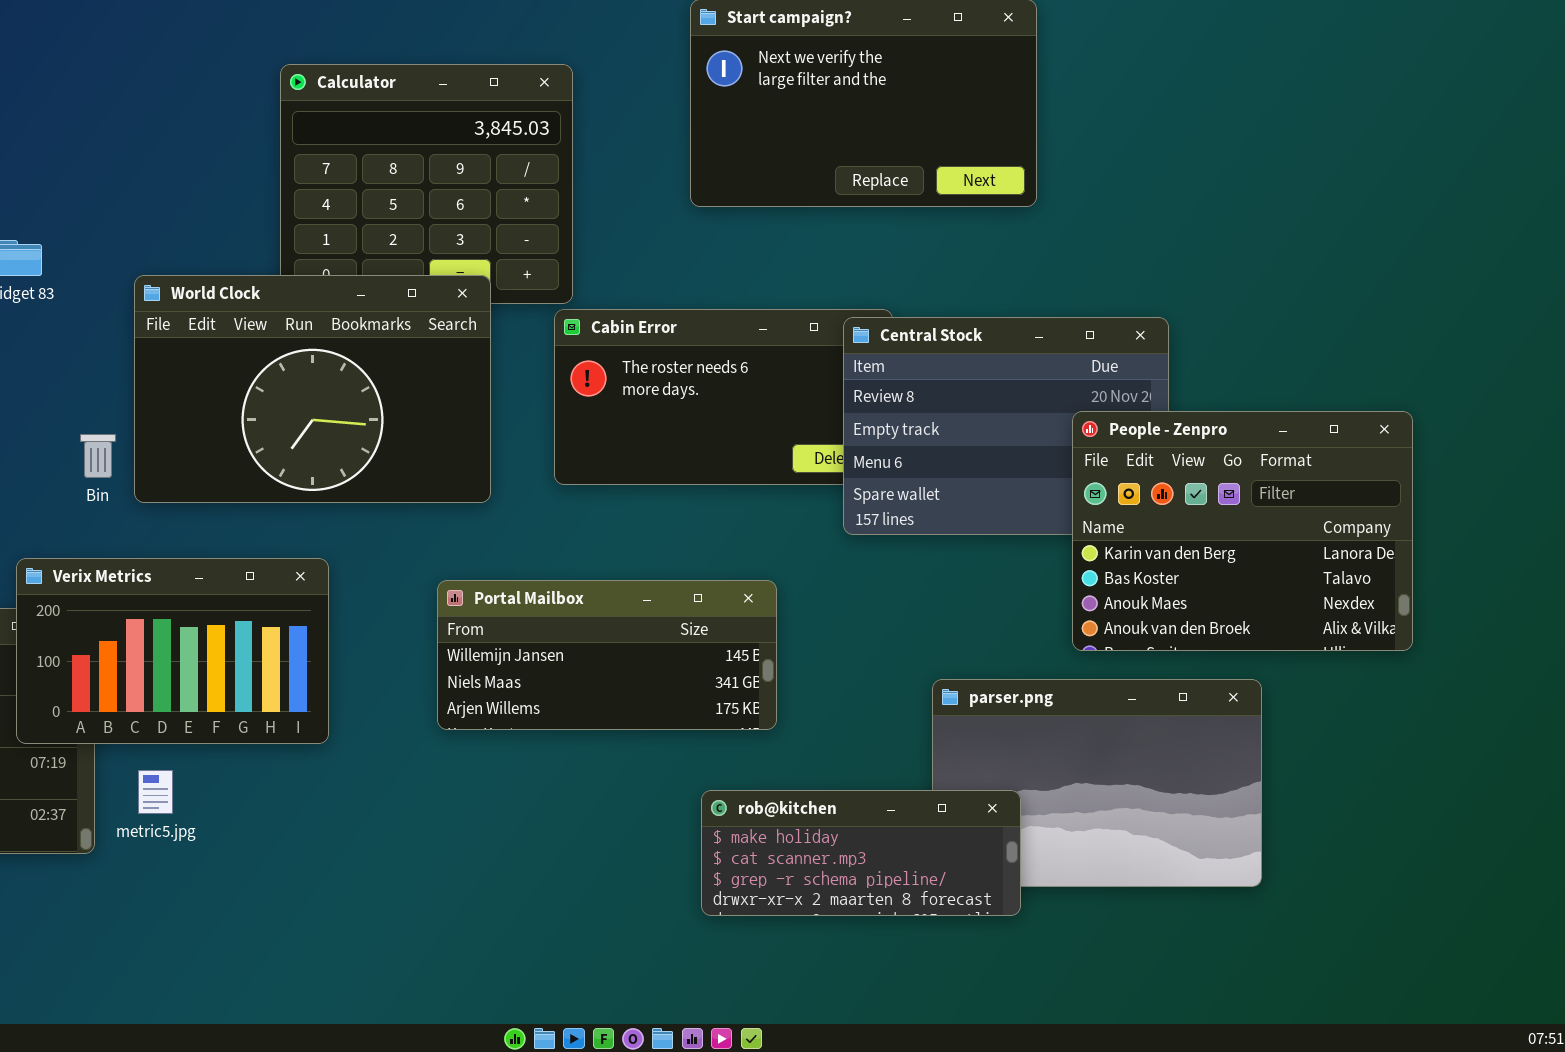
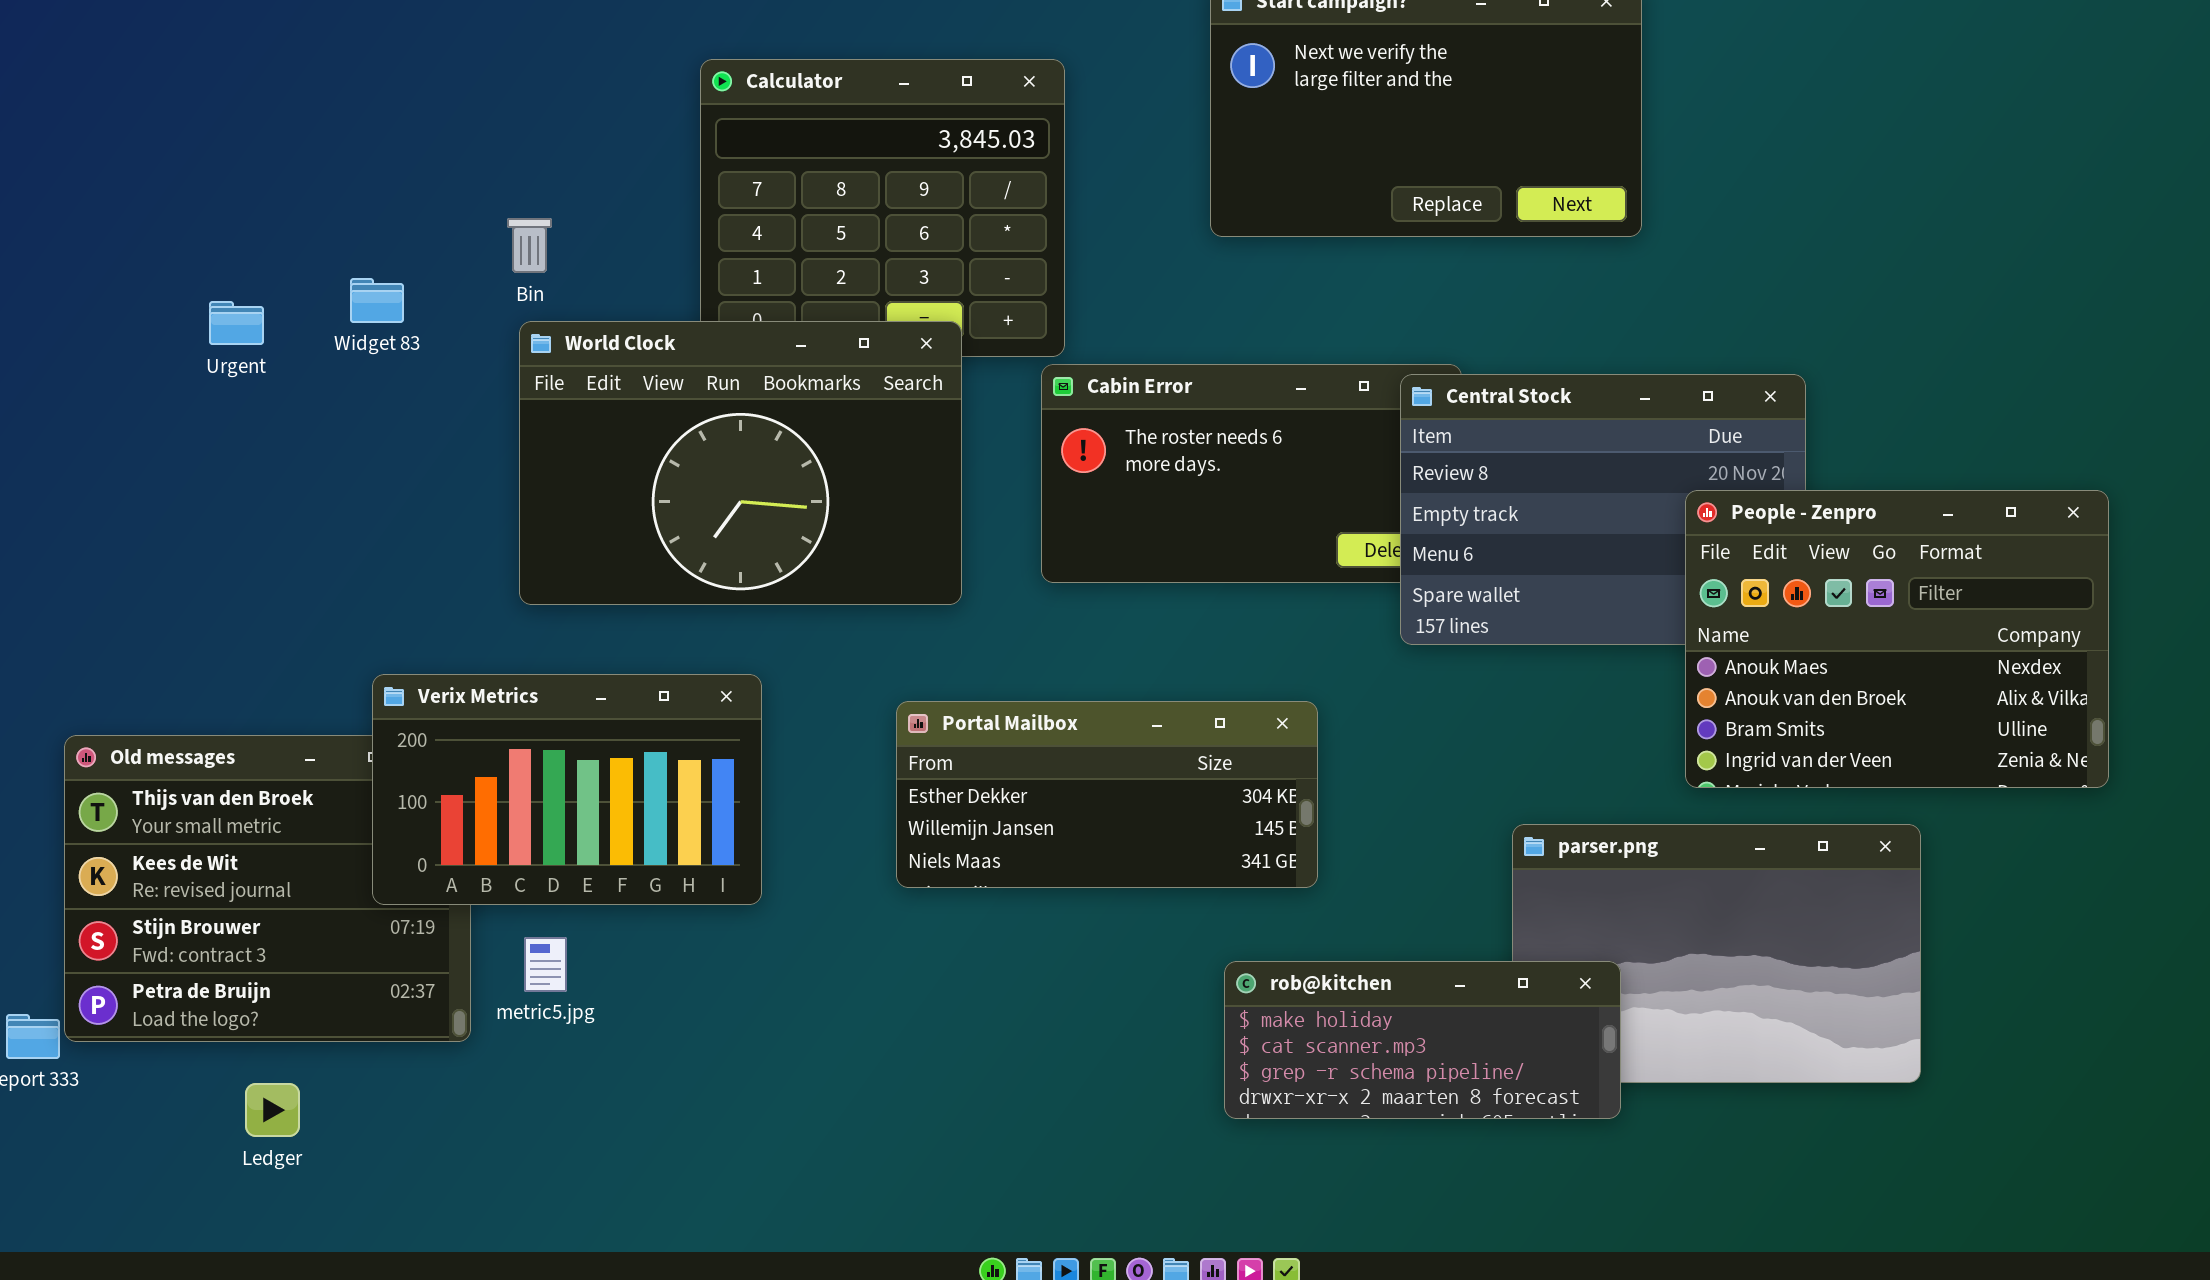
People - Zenpro: [1072,411,1413,651] -> [1685,490,2109,788], scrolled down 2 rows
Bin: [80,434,116,478] -> [507,218,552,273], moved
Portal Mailbox: [437,580,777,730] -> [896,701,1318,888], scrolled up 1 row

